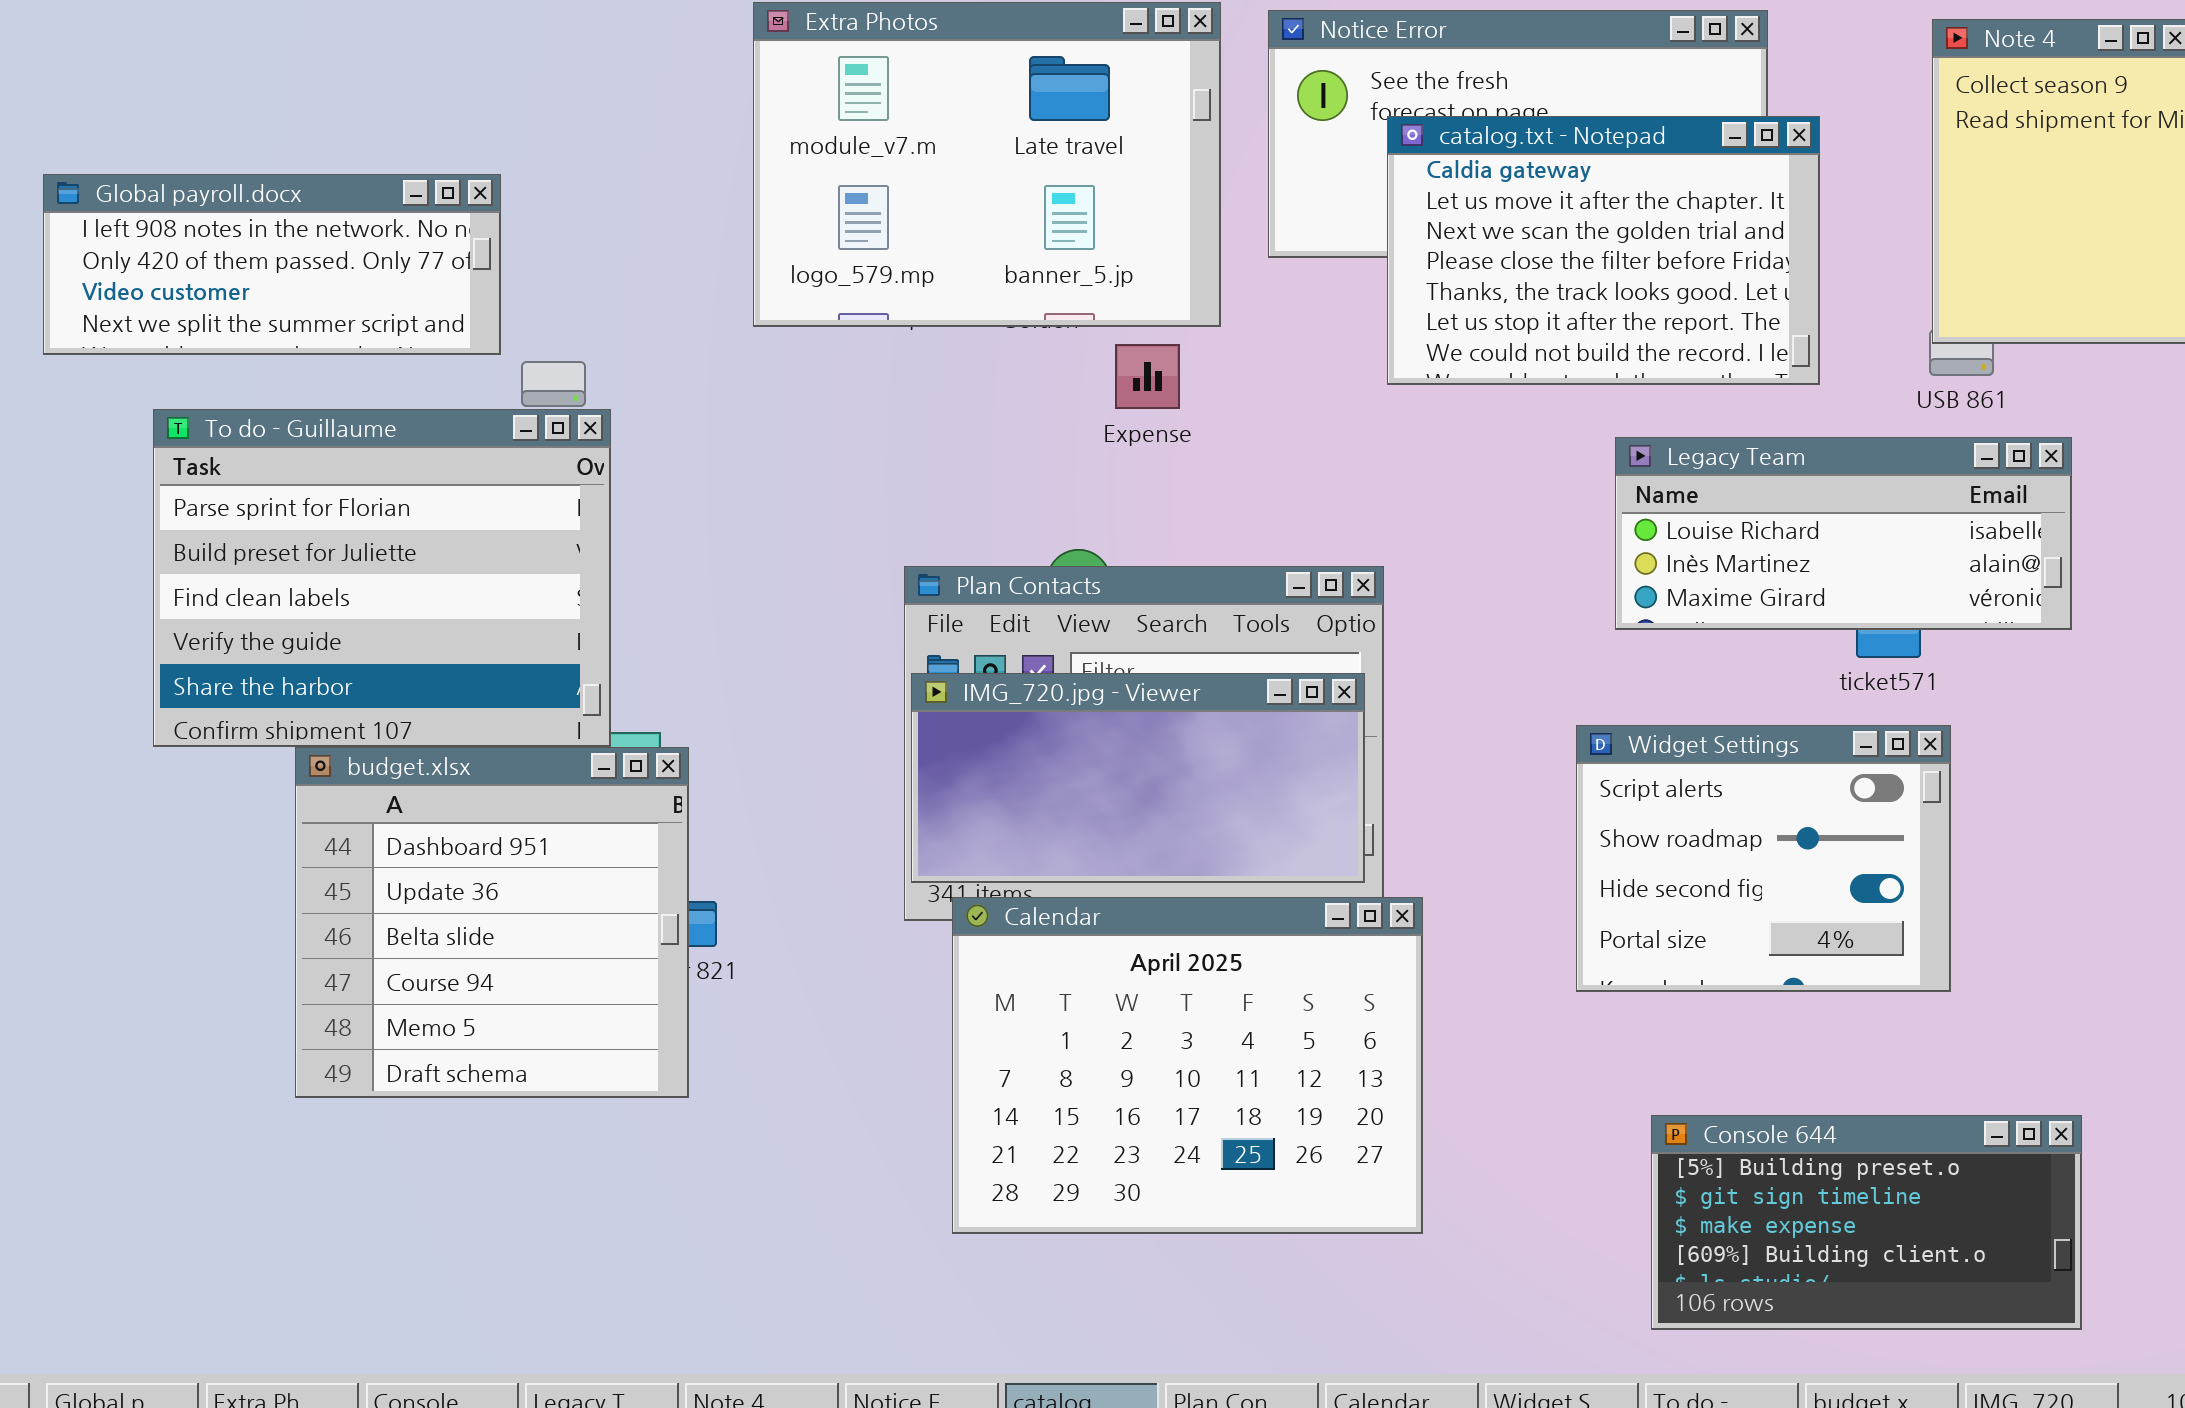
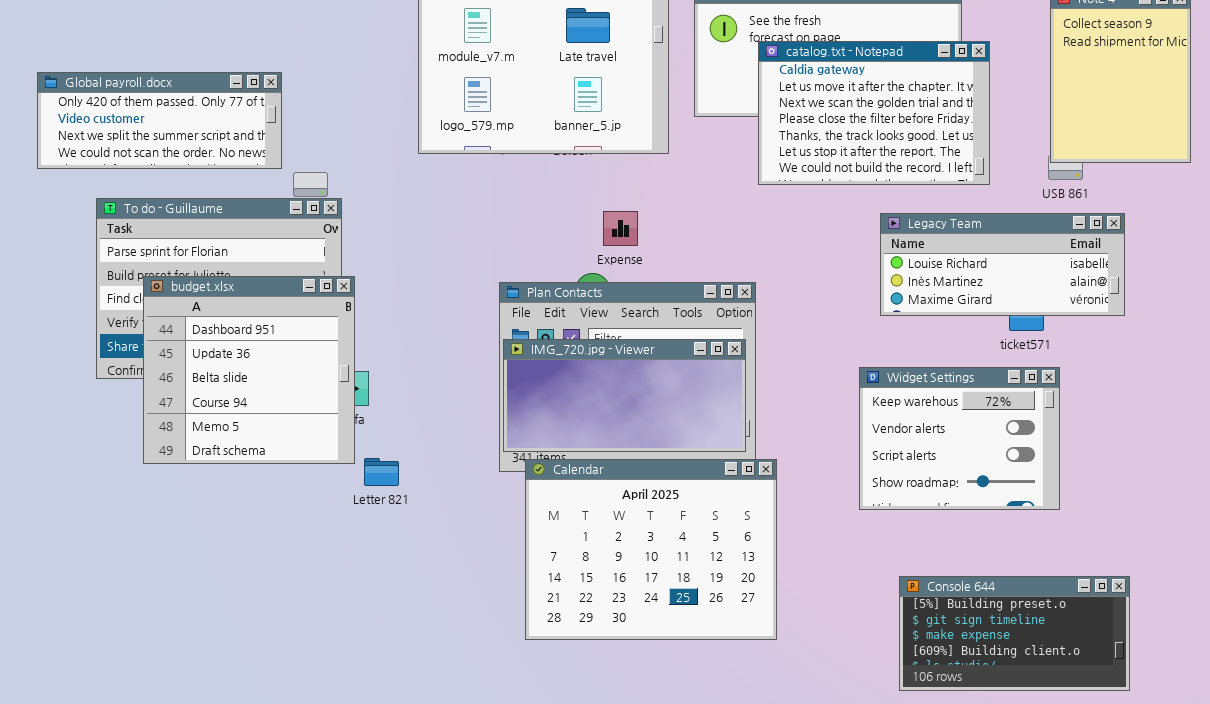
Global payroll.docx: [43,174,501,355] -> [37,72,282,169], scrolled down 1 row
Expense: [1115,344,1180,409] -> [603,211,638,246], moved
Widget Settings: [1576,725,1951,992] -> [859,367,1060,510], scrolled up 2 rows
budget.xlsx: [295,747,689,1098] -> [143,276,355,464], moved

